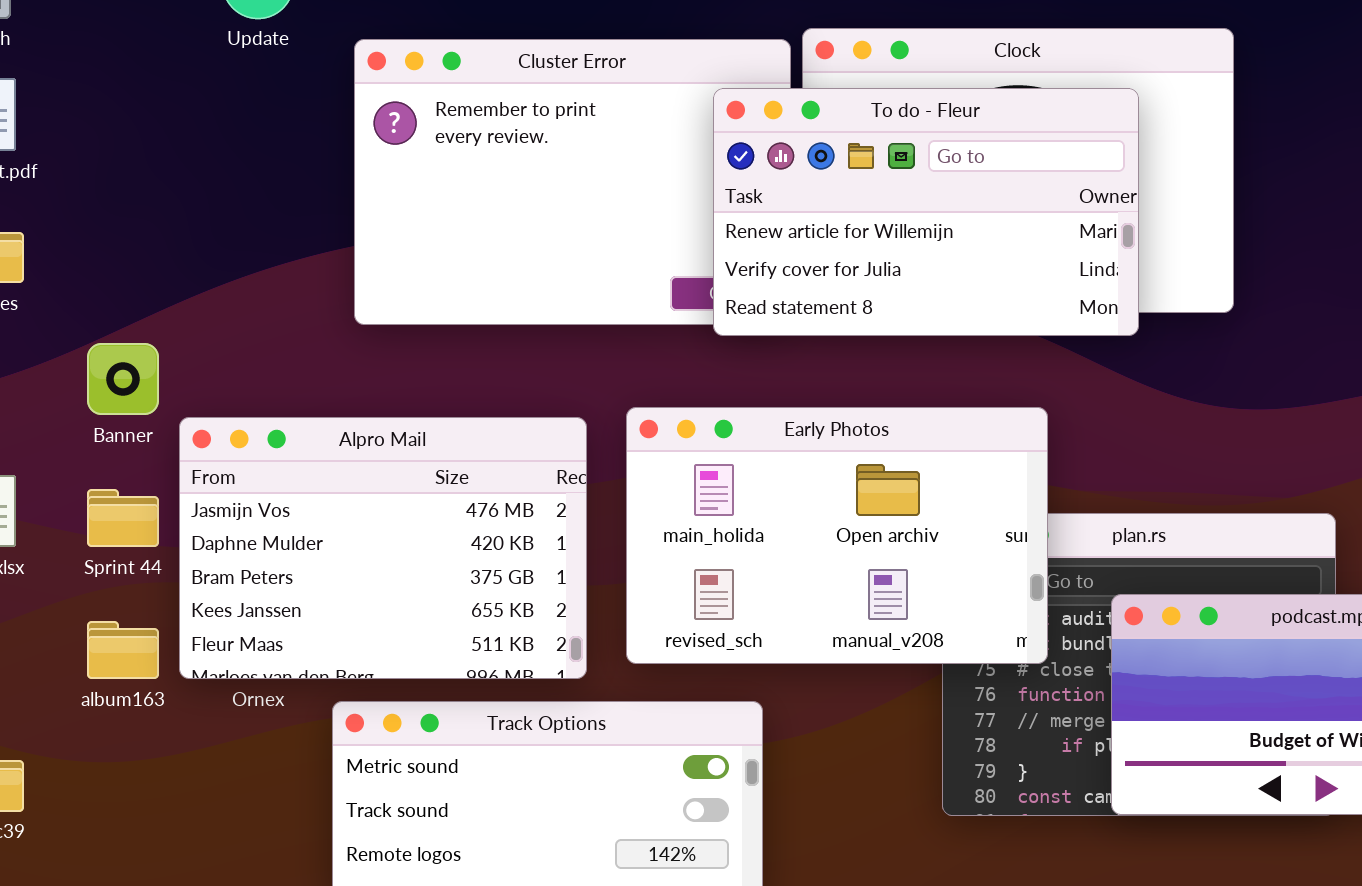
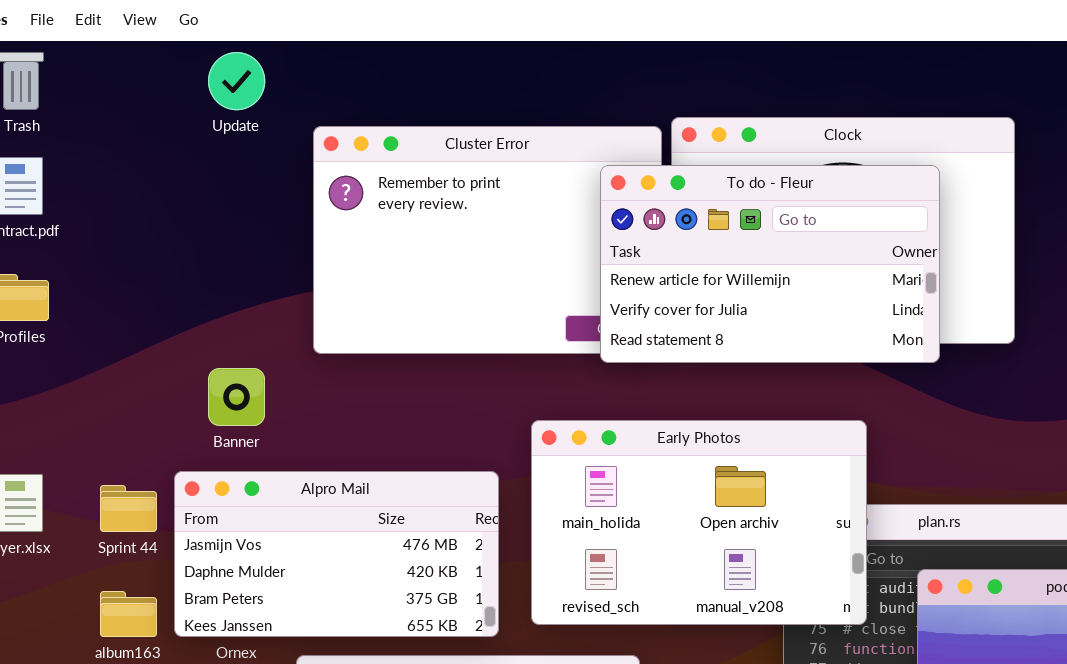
Banner: [87,343,159,415] -> [208,368,265,426], moved
Alpro Mail: [179,417,587,679] -> [174,471,499,637], resized

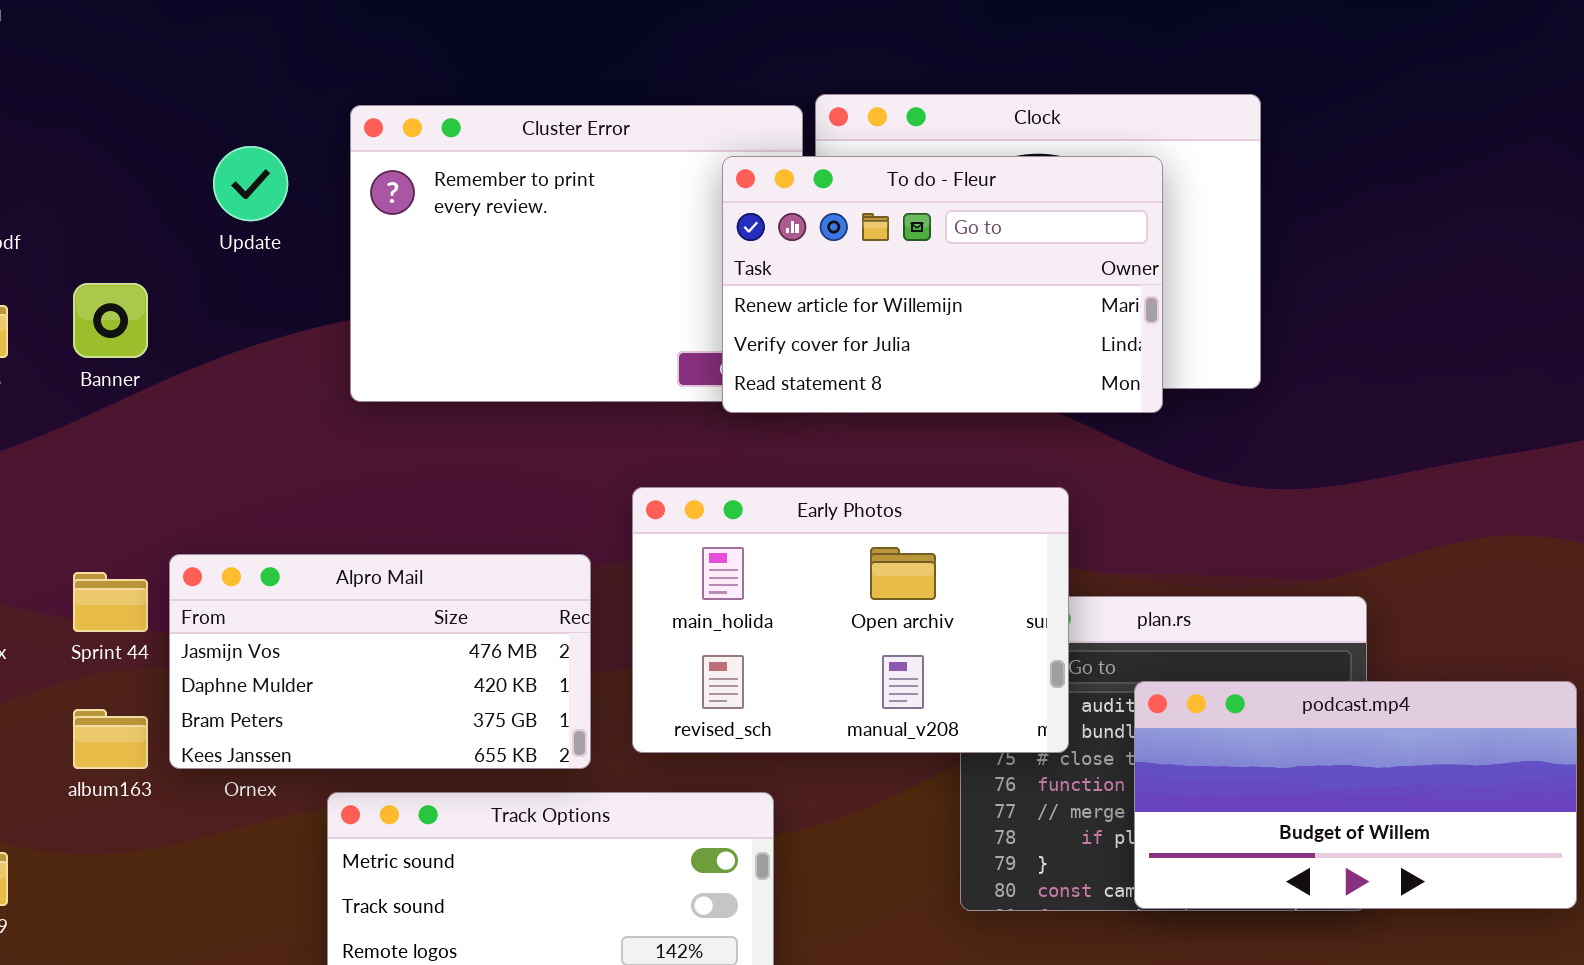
Update: [208,52,265,110] -> [213,146,288,221], moved
Banner: [208,368,265,426] -> [73,283,148,358], moved

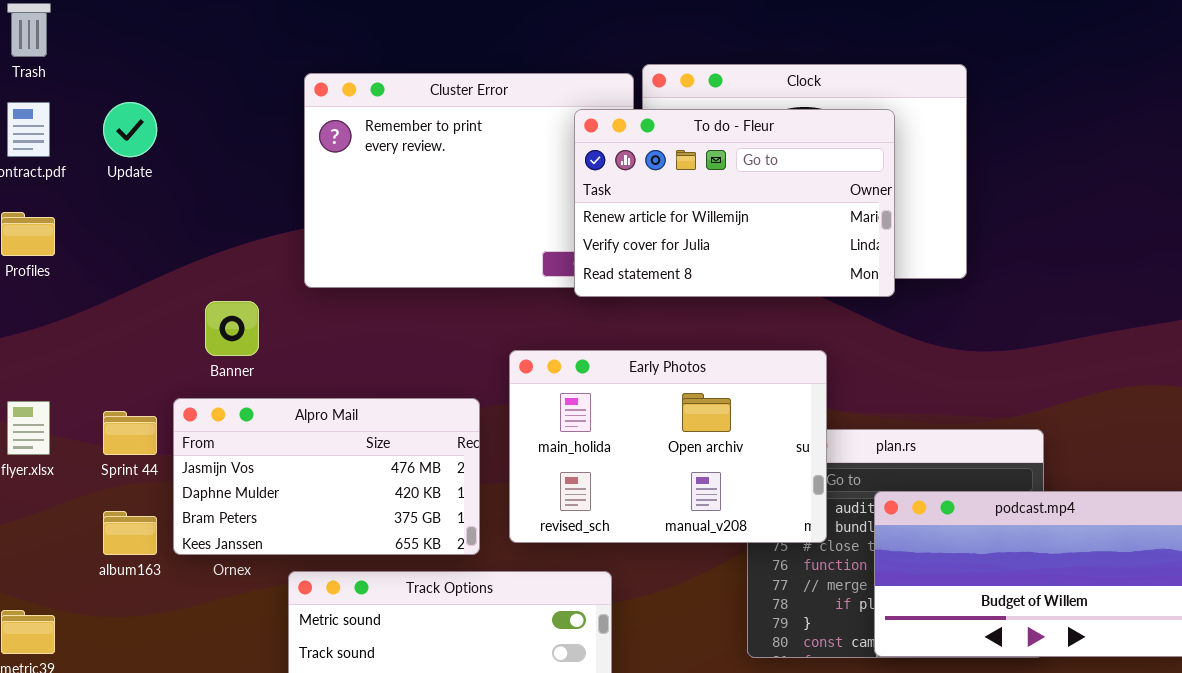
Update: [213,146,288,221] -> [103,102,157,157], moved
Banner: [73,283,148,358] -> [205,301,259,356], moved

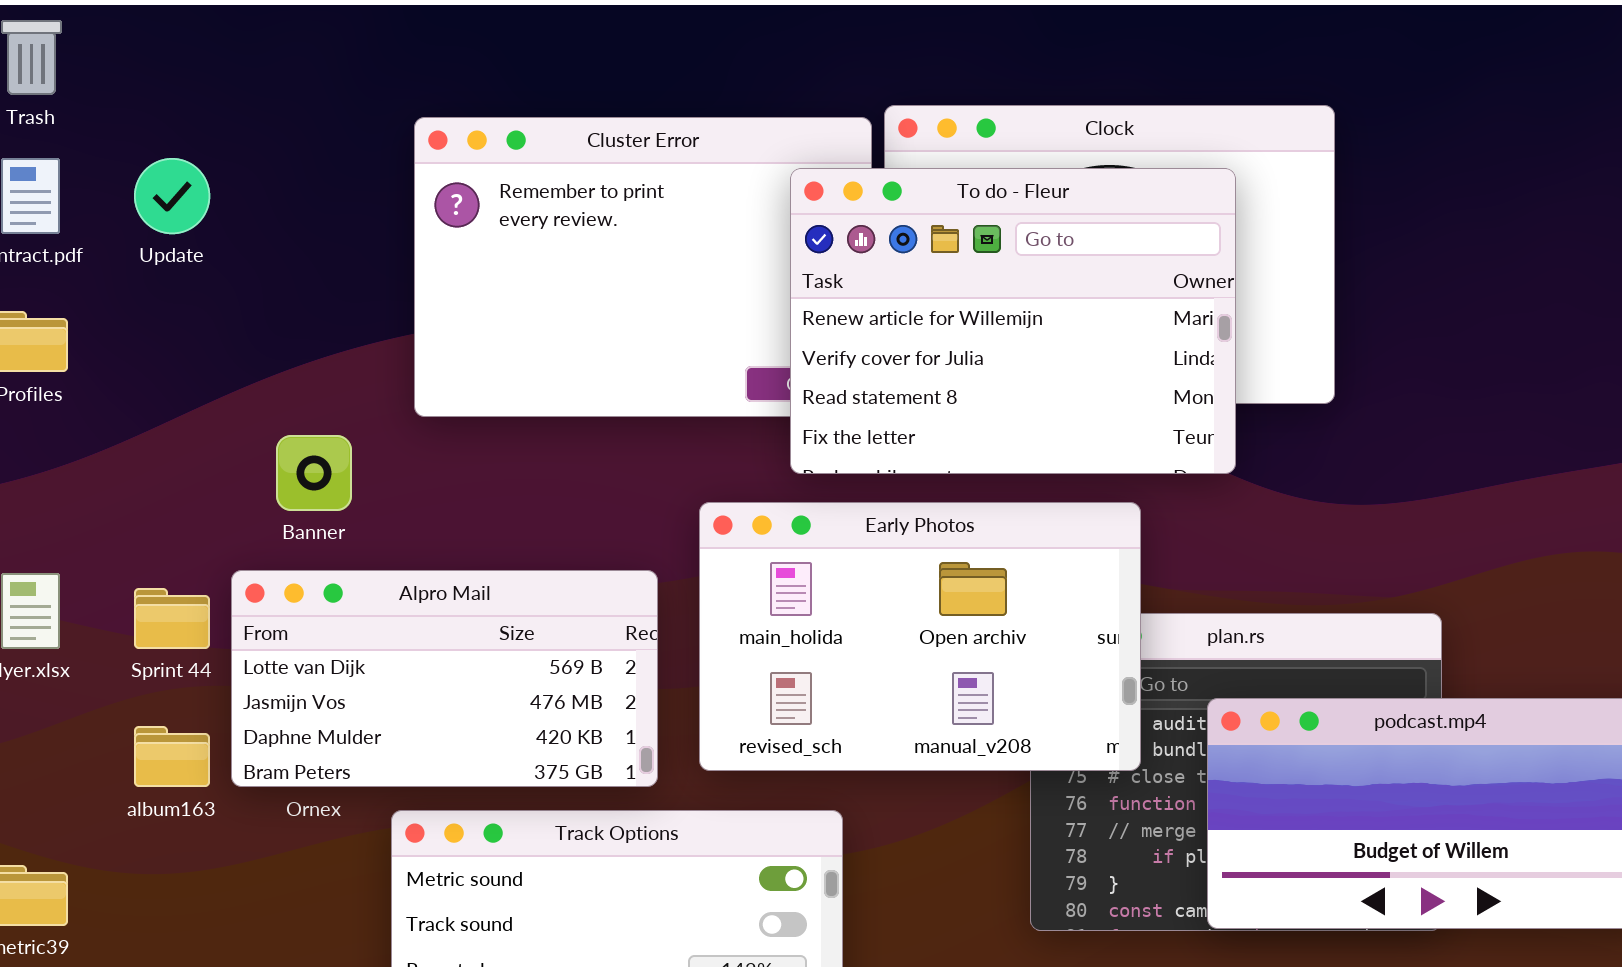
To do - Fleur: [574,109,895,297] -> [790,168,1236,474], resized
Alpro Mail: [173,398,480,555] -> [231,570,658,787], scrolled up 1 row

